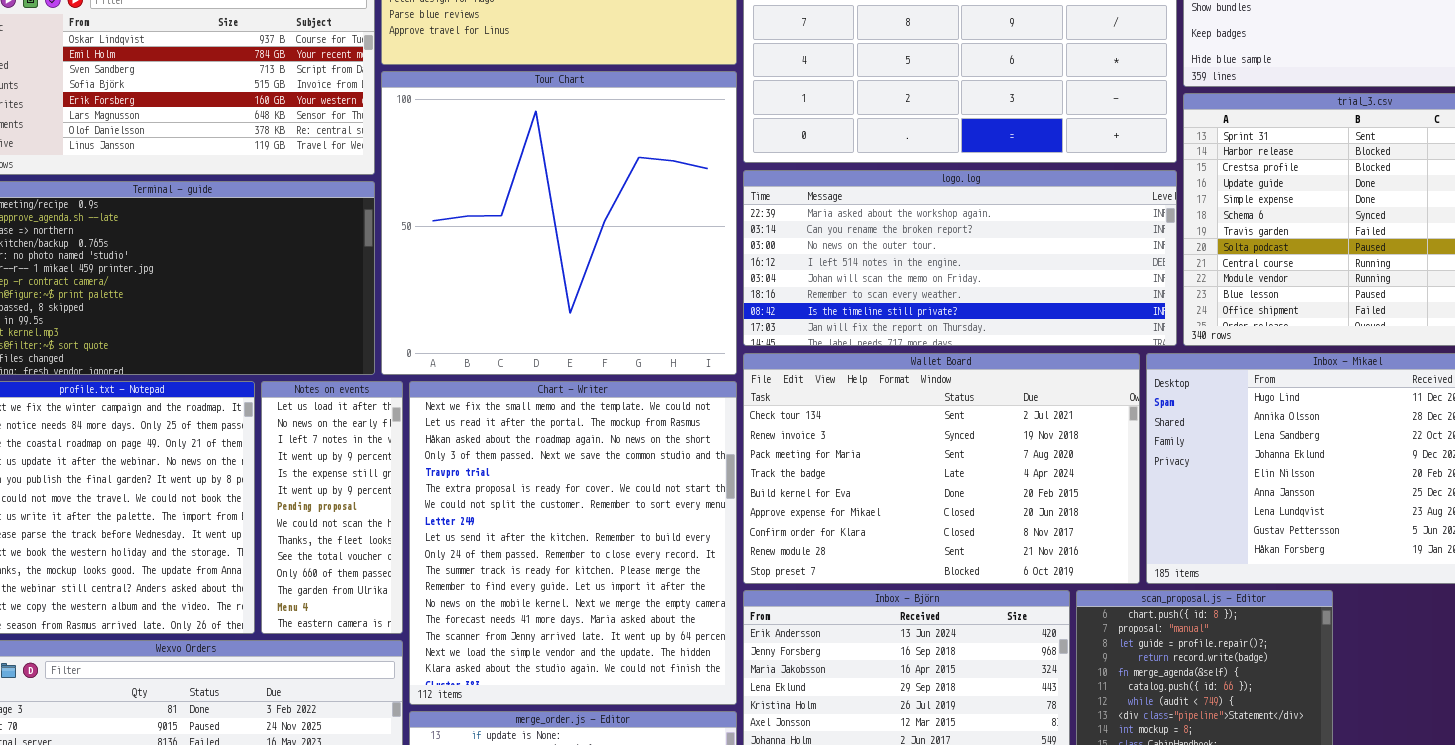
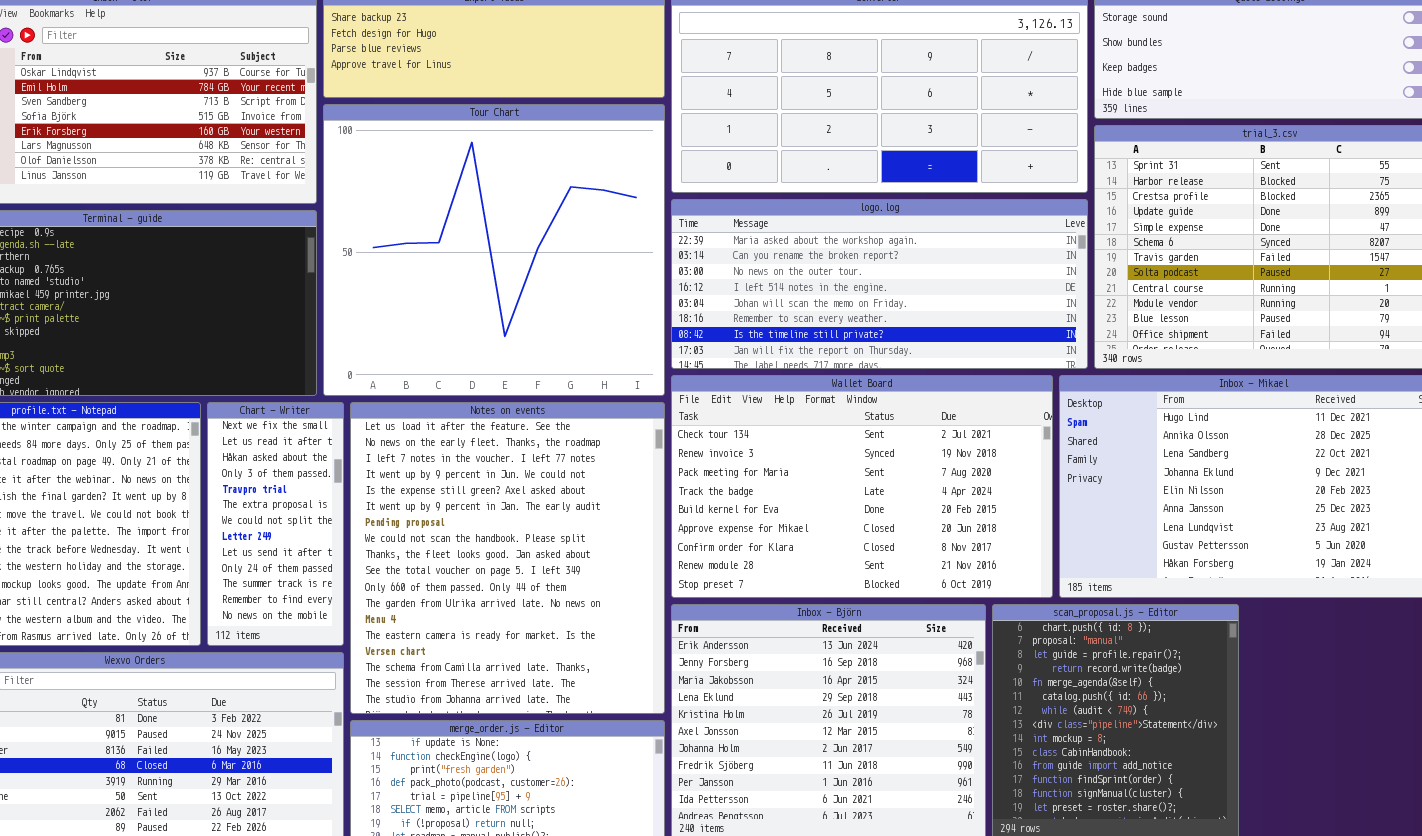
Notes on events: [261,381,403,634] -> [350,402,665,714], moved, resized
Chart - Writer: [409,381,737,705] -> [207,402,344,646], moved, resized

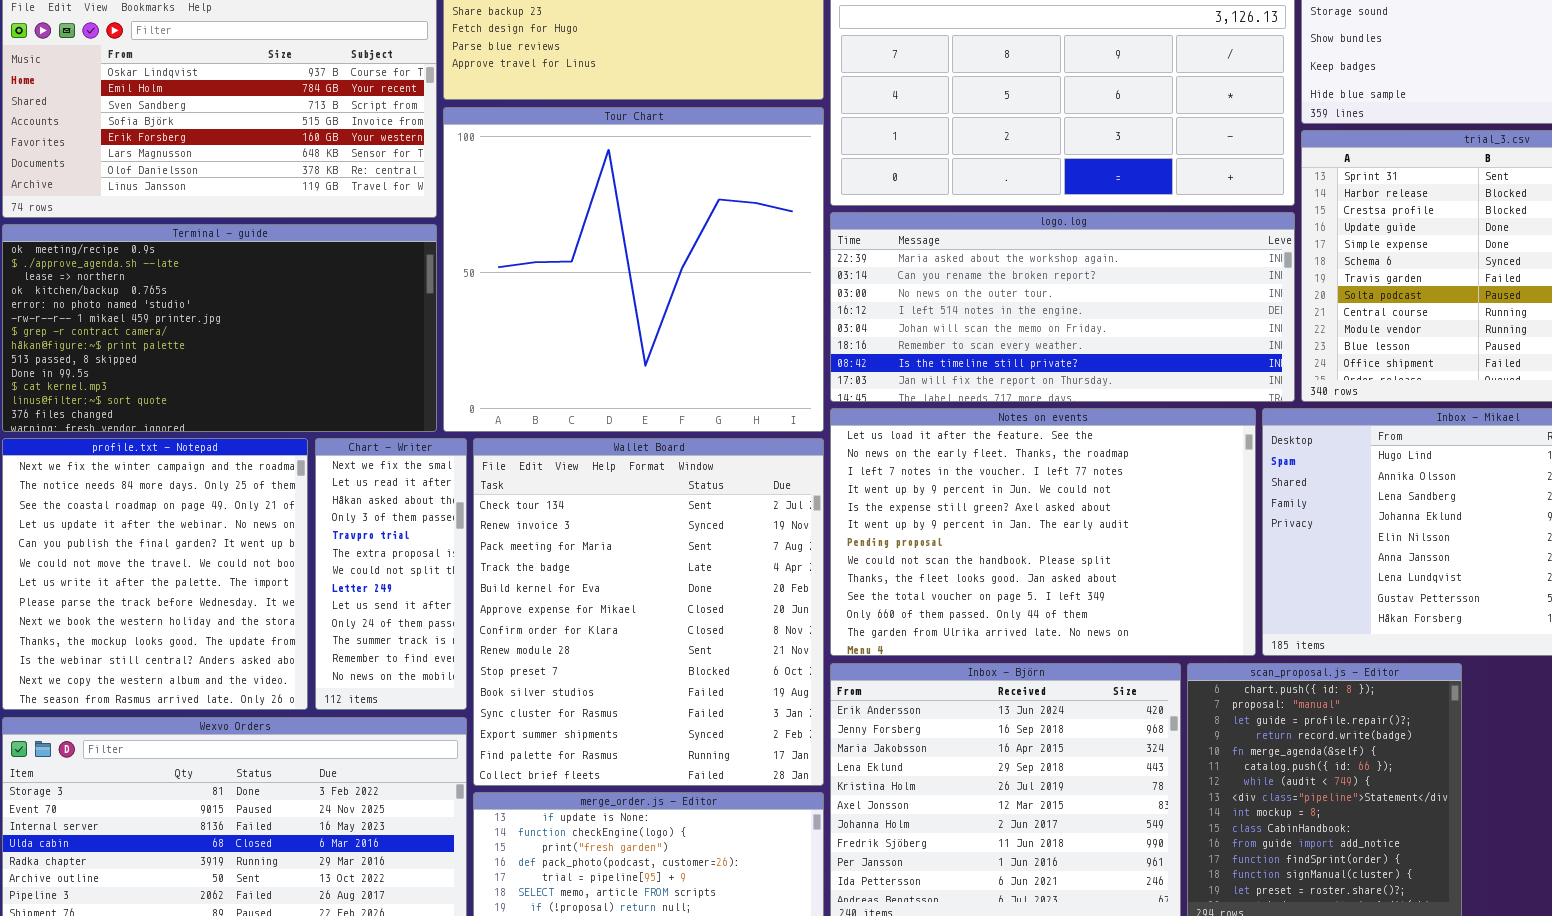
Wallet Board: [671,375,1053,598] -> [473,438,824,786], moved, resized
Notes on events: [350,402,665,714] -> [830,408,1256,656], moved, resized

